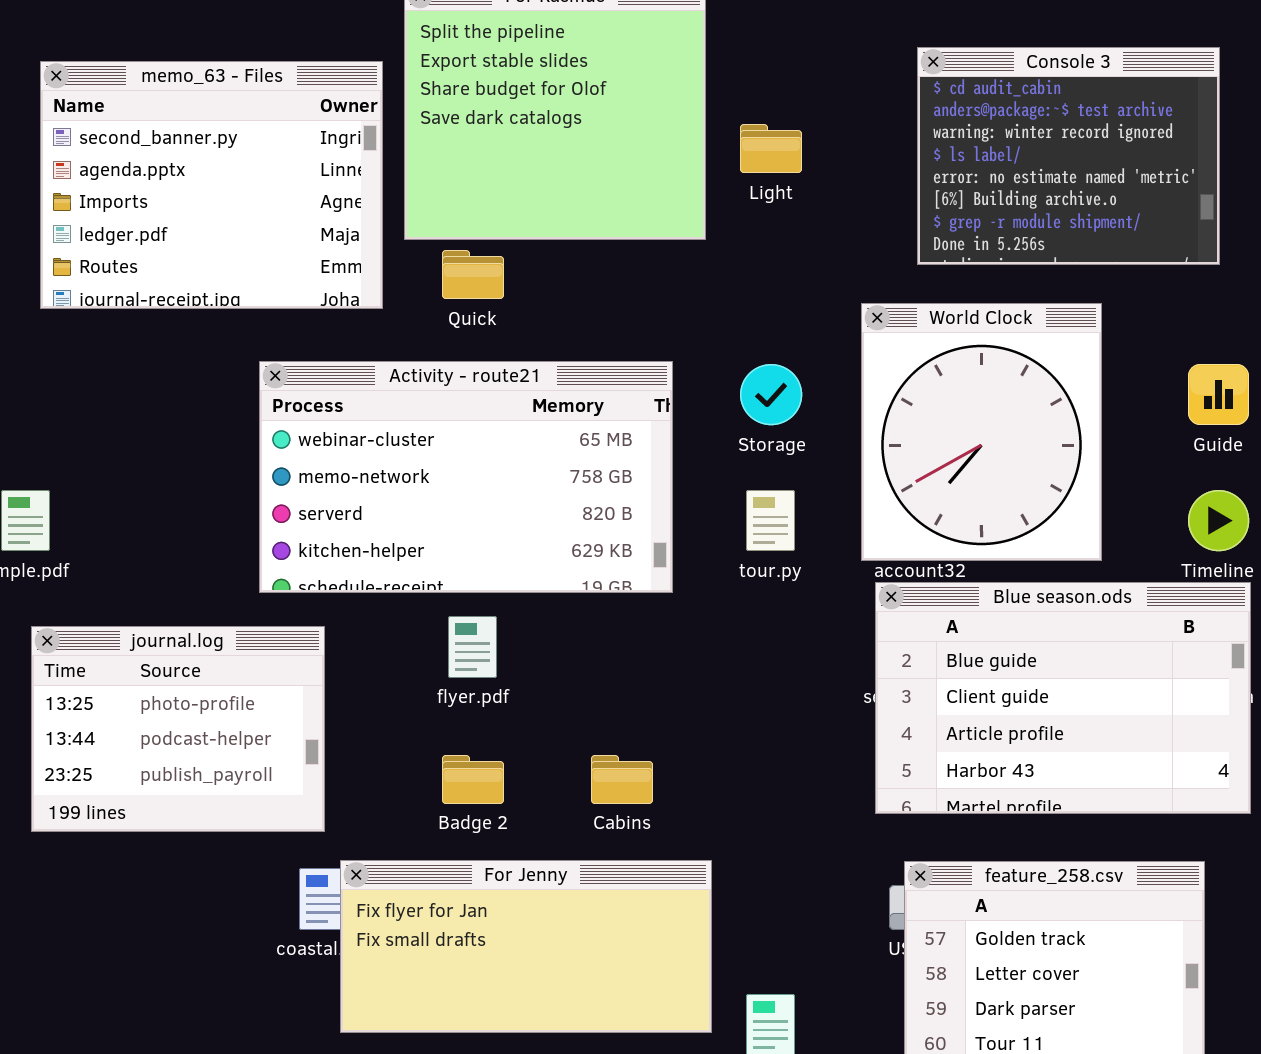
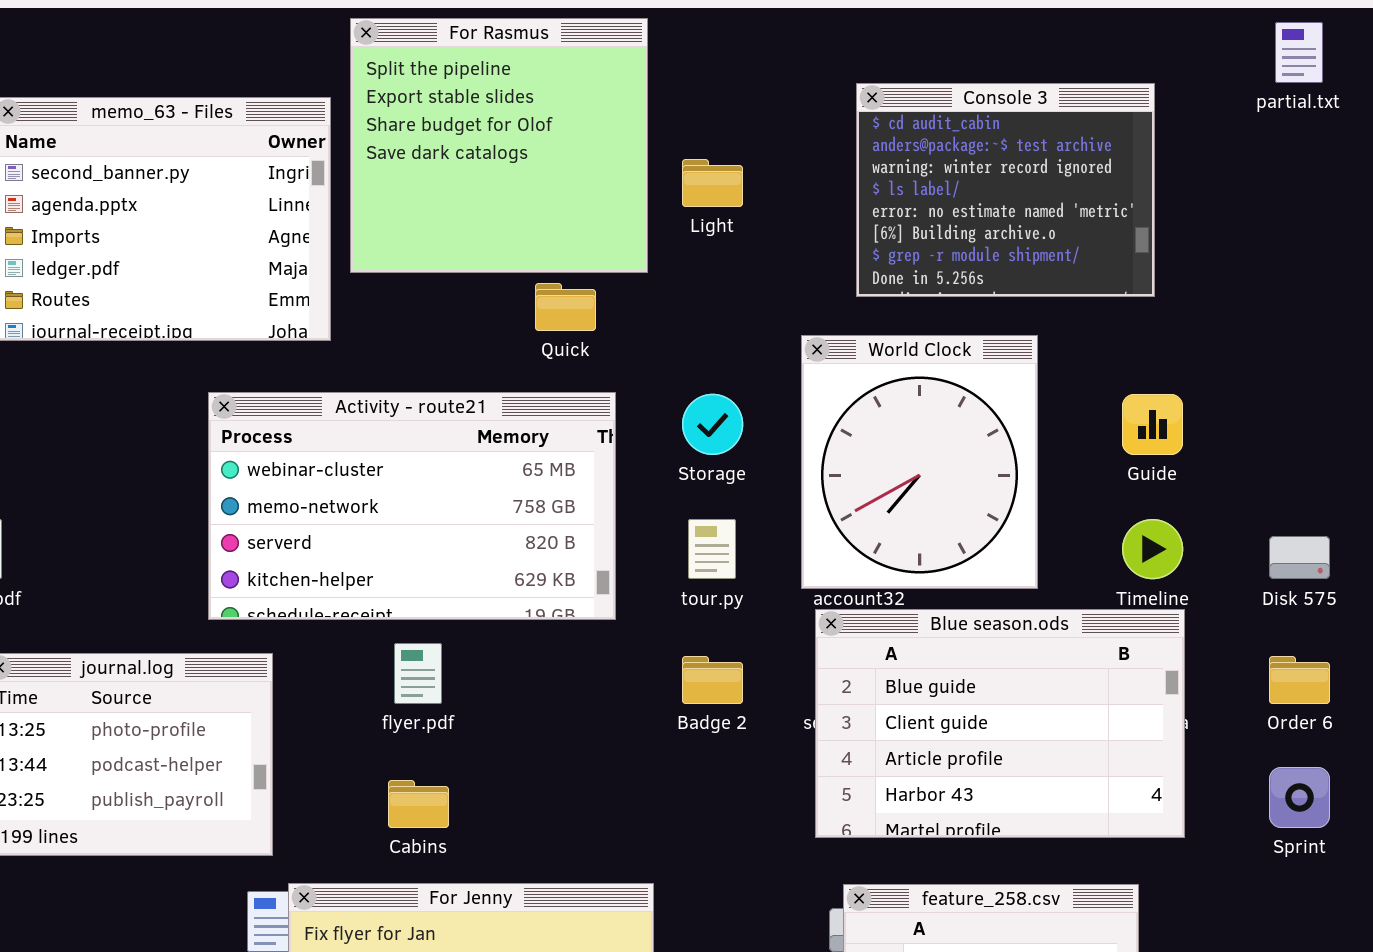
Quick: [442,250,504,299] -> [535,283,596,331], moved
Badge 2: [442,755,504,804] -> [682,656,743,704], moved
Cabins: [591,755,653,804] -> [388,780,449,828], moved

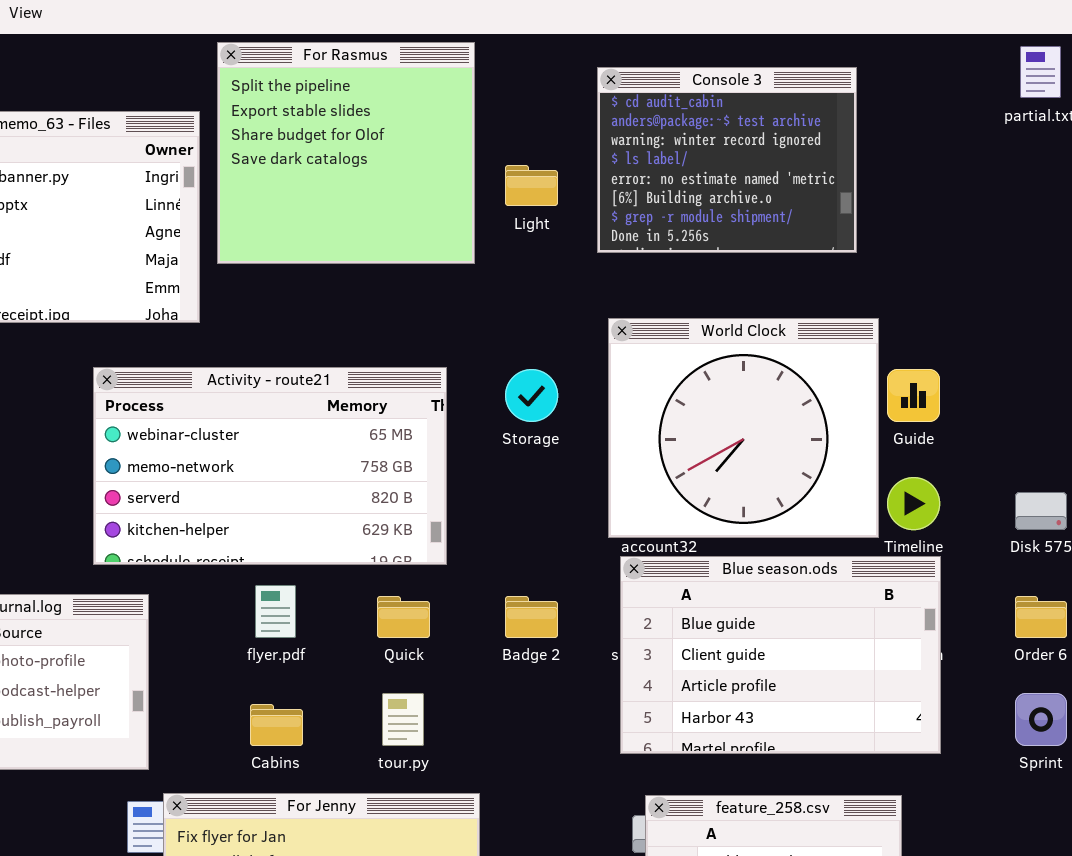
Console 3: [856,83,1155,297] -> [597,67,857,253], moved
Quick: [535,283,596,331] -> [377,596,430,638], moved
World Clock: [801,335,1038,589] -> [608,318,879,538], resized
tour.py: [688,519,736,579] -> [382,693,424,746], moved

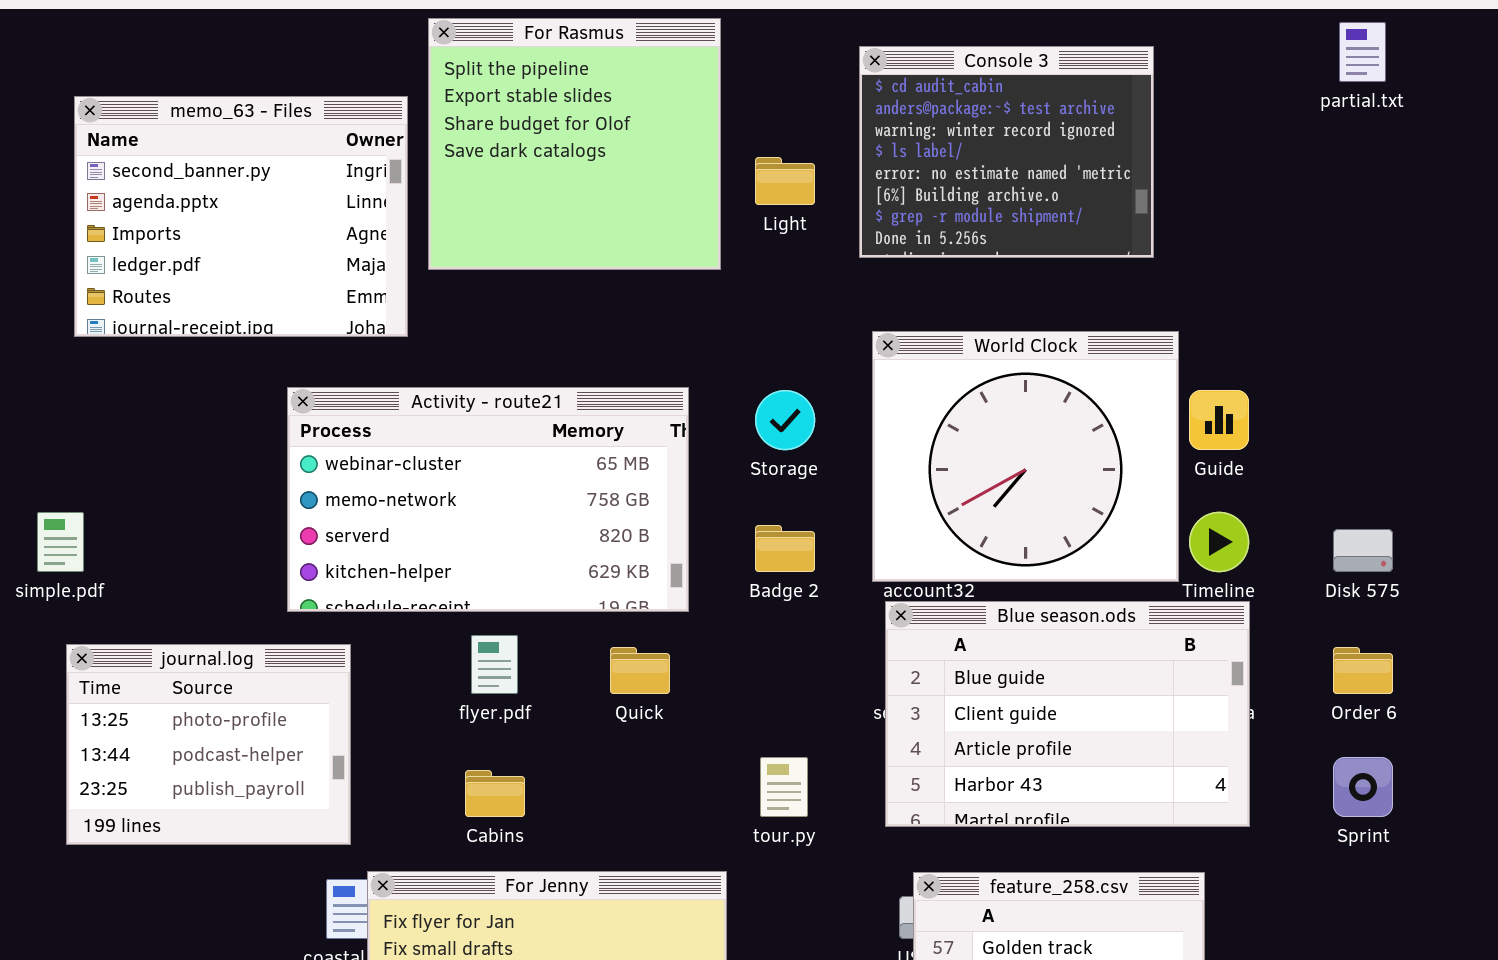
Badge 2: [505,596,558,638] -> [755,525,815,572], moved
tour.py: [382,693,424,746] -> [760,757,808,817], moved

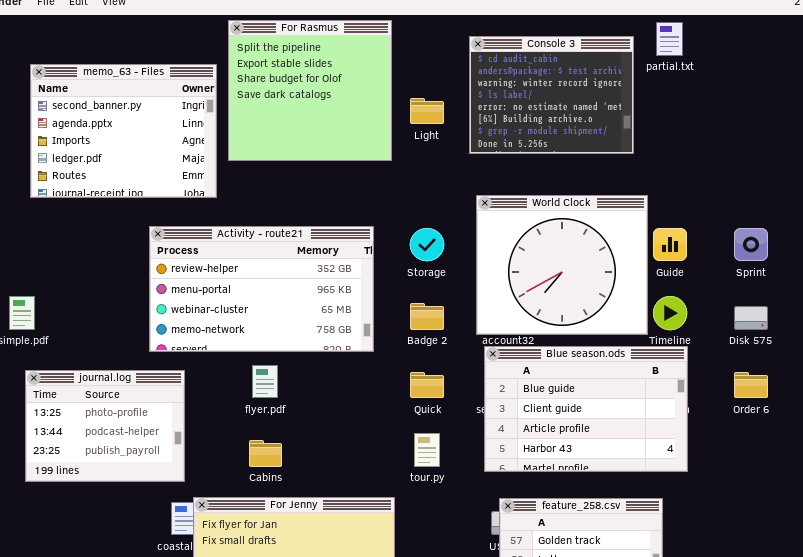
partial.txt: [1339,22,1386,82] -> [656,22,683,56], moved
Activity - route21: [287,387,689,612] -> [149,226,374,352], scrolled up 2 rows
Quick: [610,647,670,694] -> [410,372,444,398], moved
Sprint: [1333,757,1393,817] -> [734,228,768,261], moved

